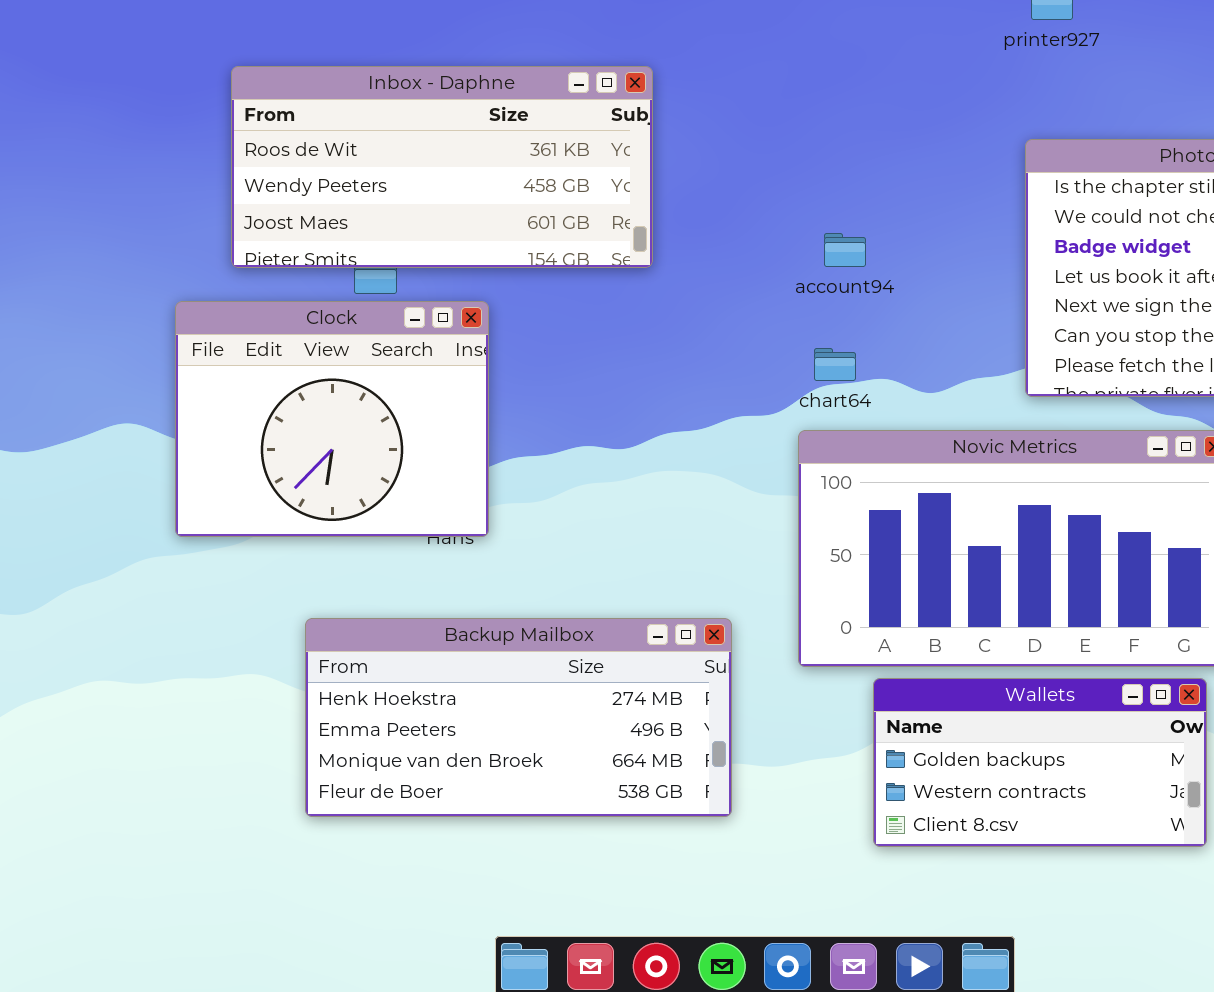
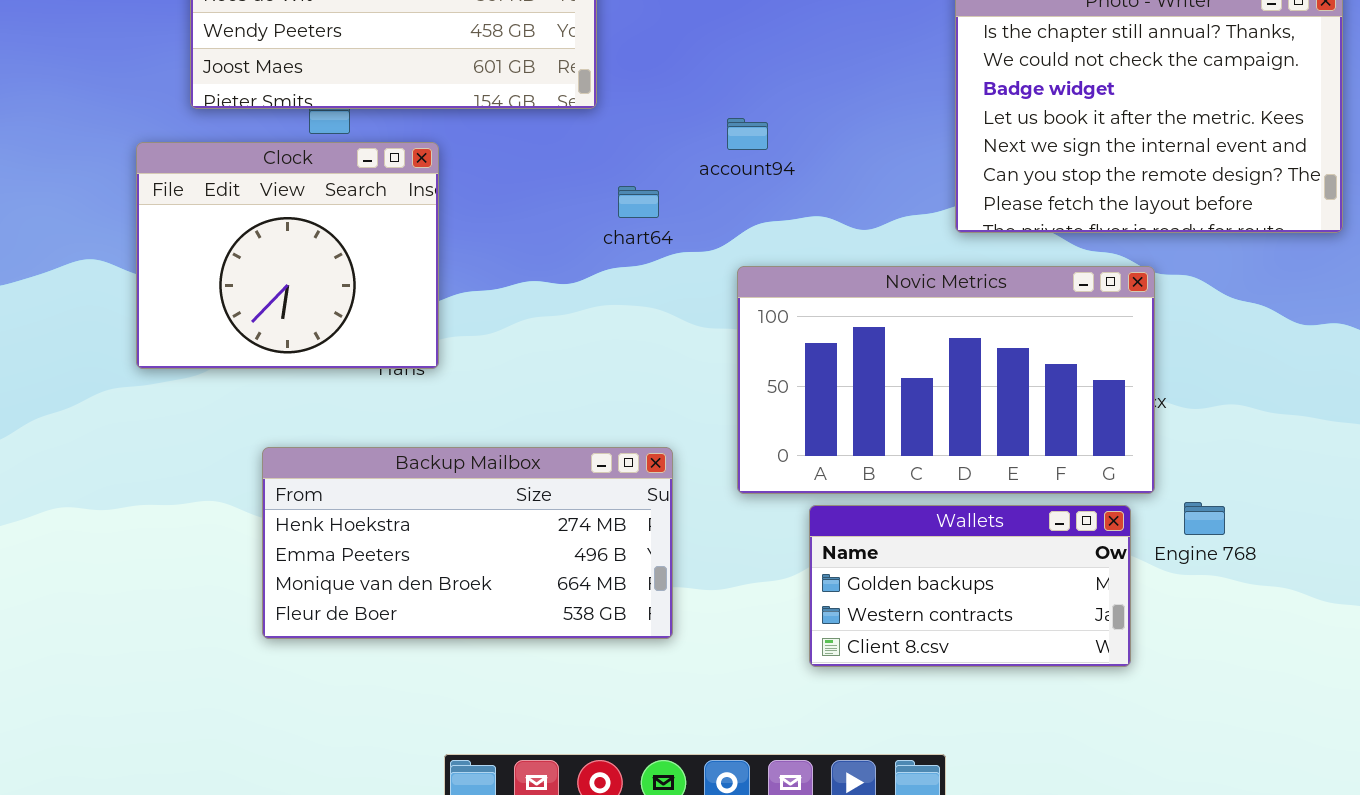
account94: [824,233,866,267] -> [727,118,768,150], moved
chart64: [814,348,856,381] -> [618,186,659,218], moved

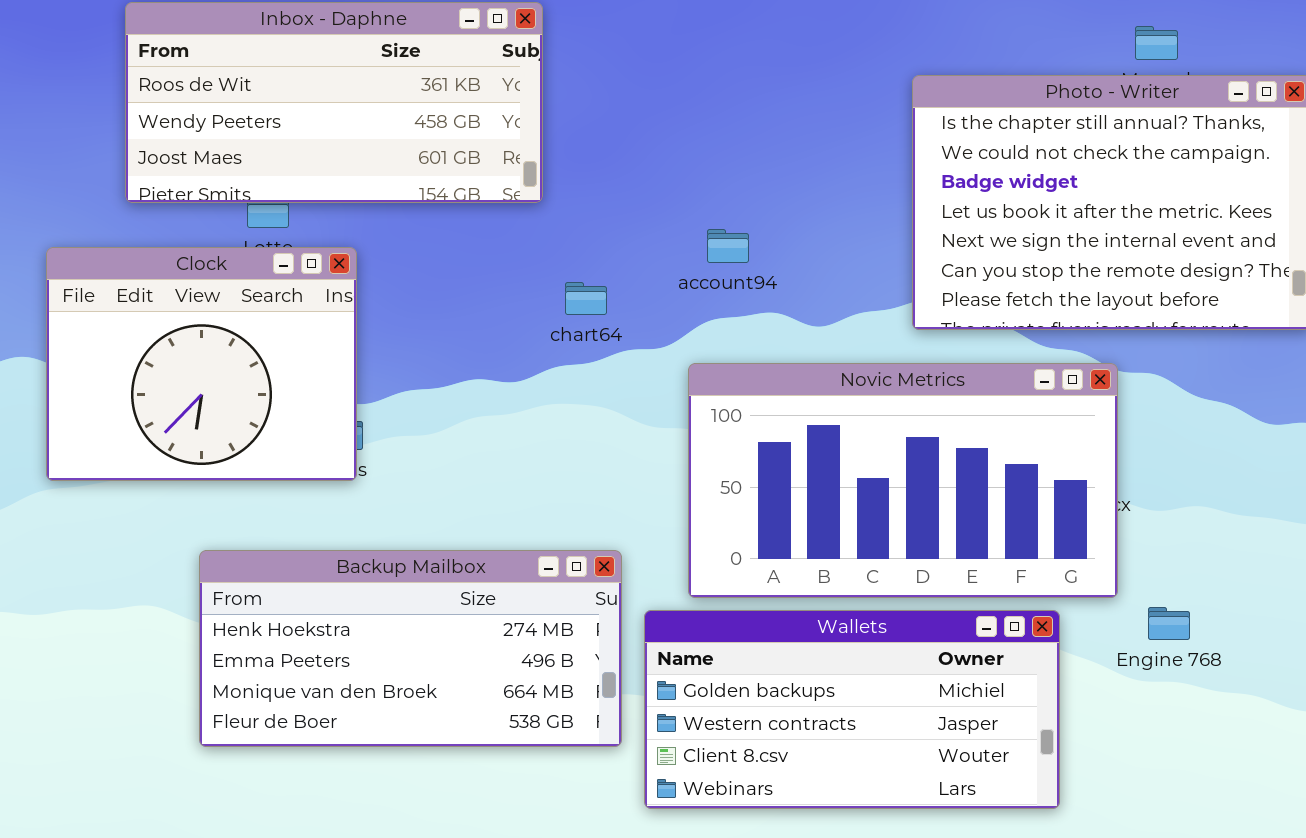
account94: [727,118,768,150] -> [707,229,749,263], moved
Clock: [136,142,439,369] -> [46,247,357,481], moved
Wallets: [809,505,1131,667] -> [644,610,1060,809], moved, resized

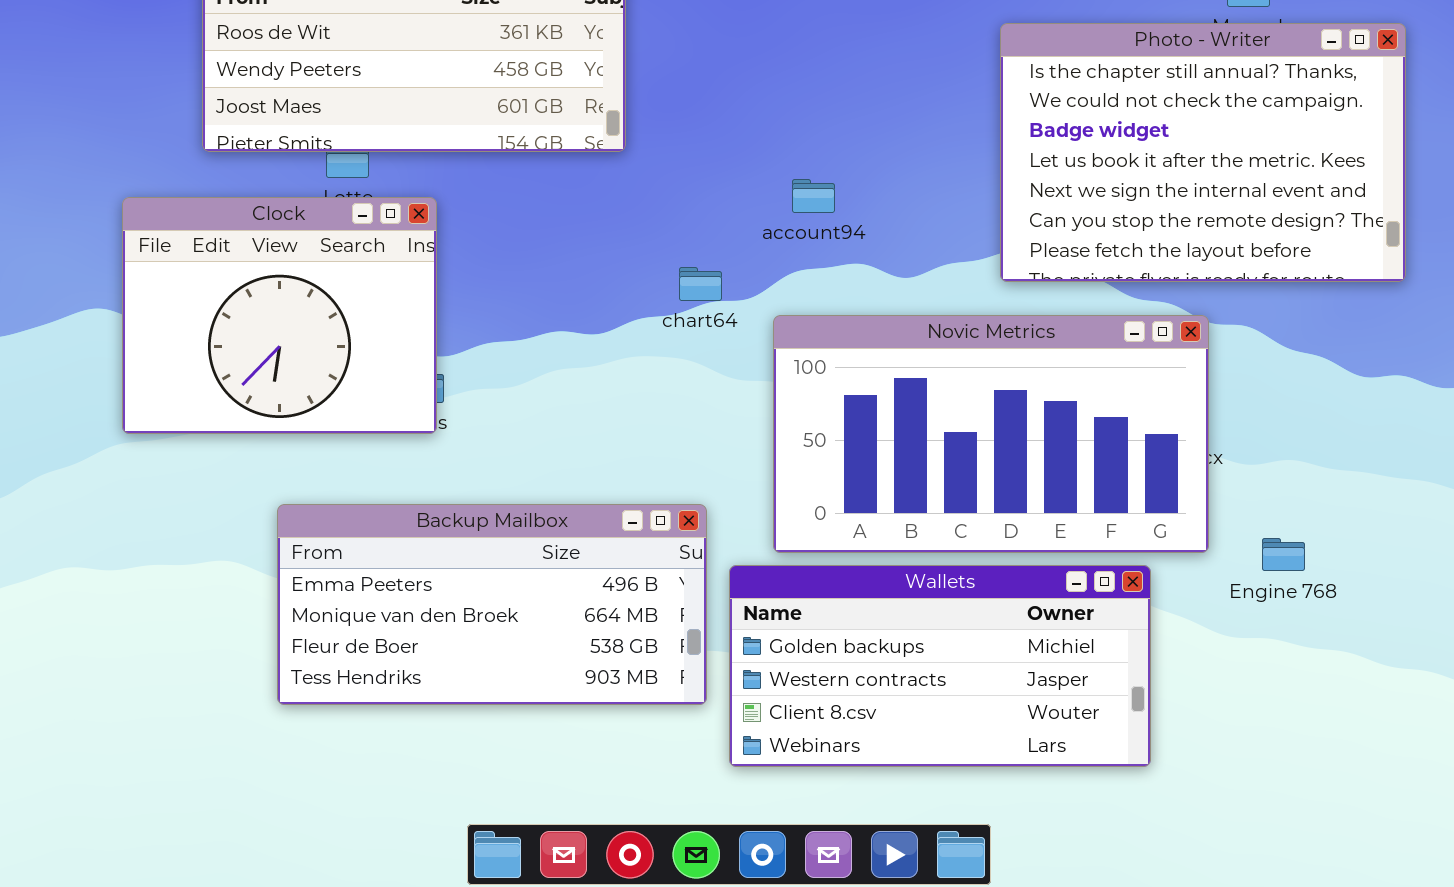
chart64: [565,282,607,315] -> [679,267,722,301], moved
Backup Mailbox: [199,550,622,747] -> [277,504,707,705], scrolled down 1 row
Engine 768: [1148,607,1190,640] -> [1262,538,1305,571], moved

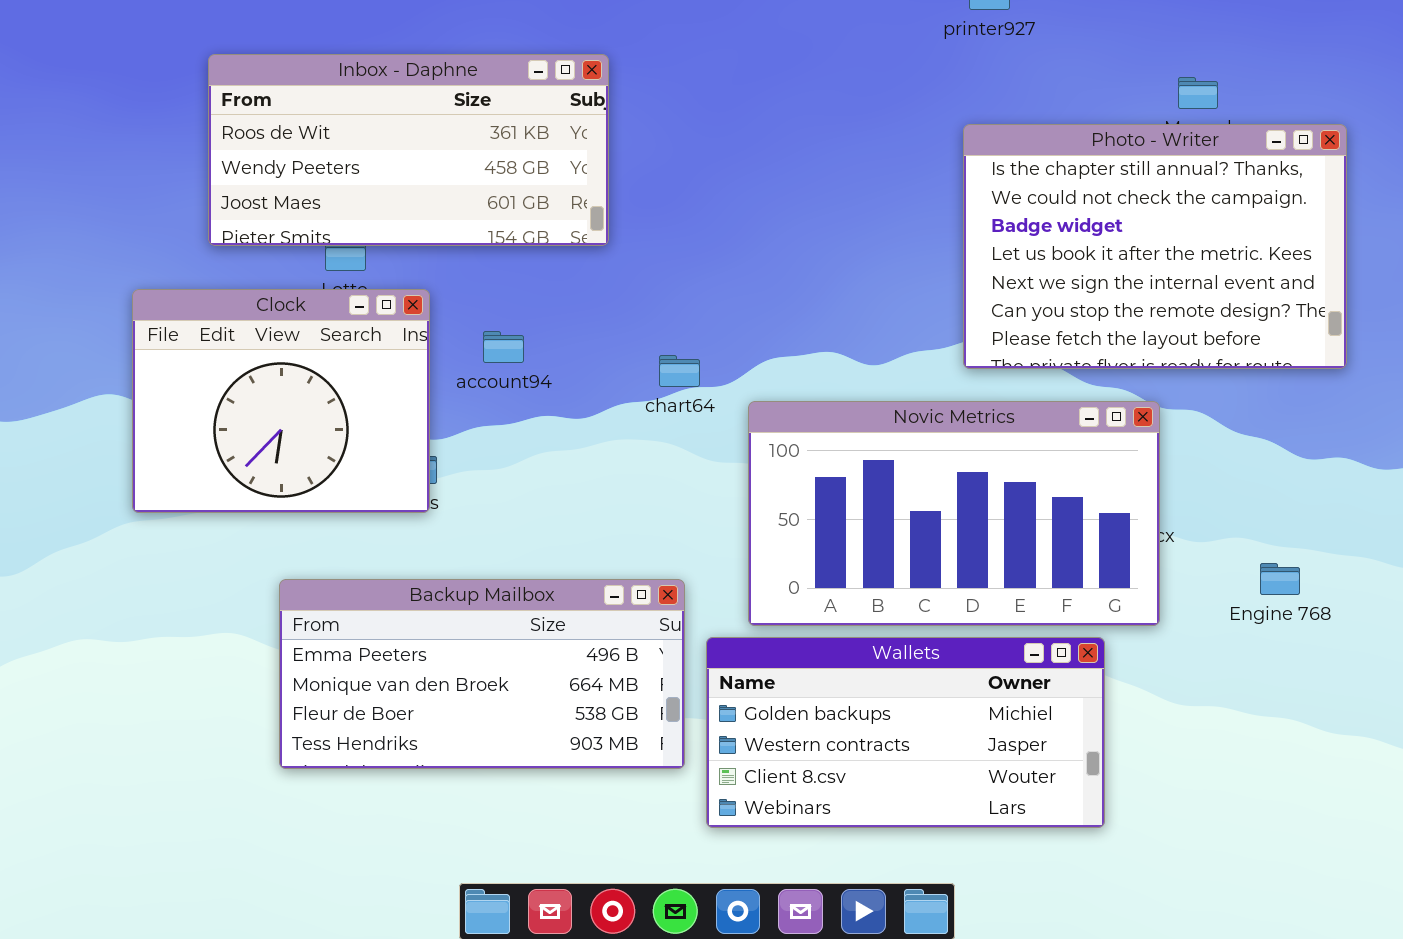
account94: [792,179,835,213] -> [483,331,524,363], moved
Engine 768: [1262,538,1305,571] -> [1260,563,1300,595], moved

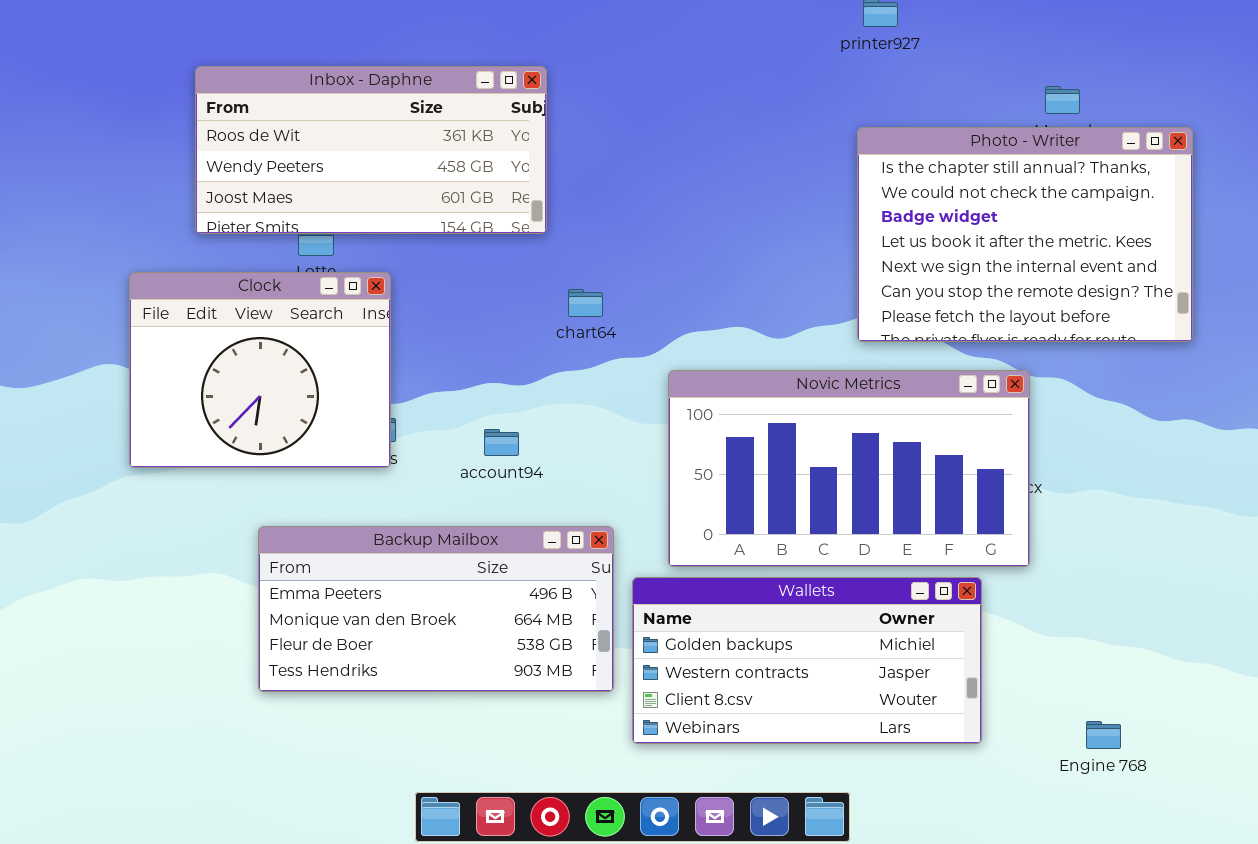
account94: [483,331,524,363] -> [484,429,519,456], moved
chart64: [659,355,700,387] -> [568,289,603,317], moved
Engine 768: [1260,563,1300,595] -> [1086,721,1121,749], moved

